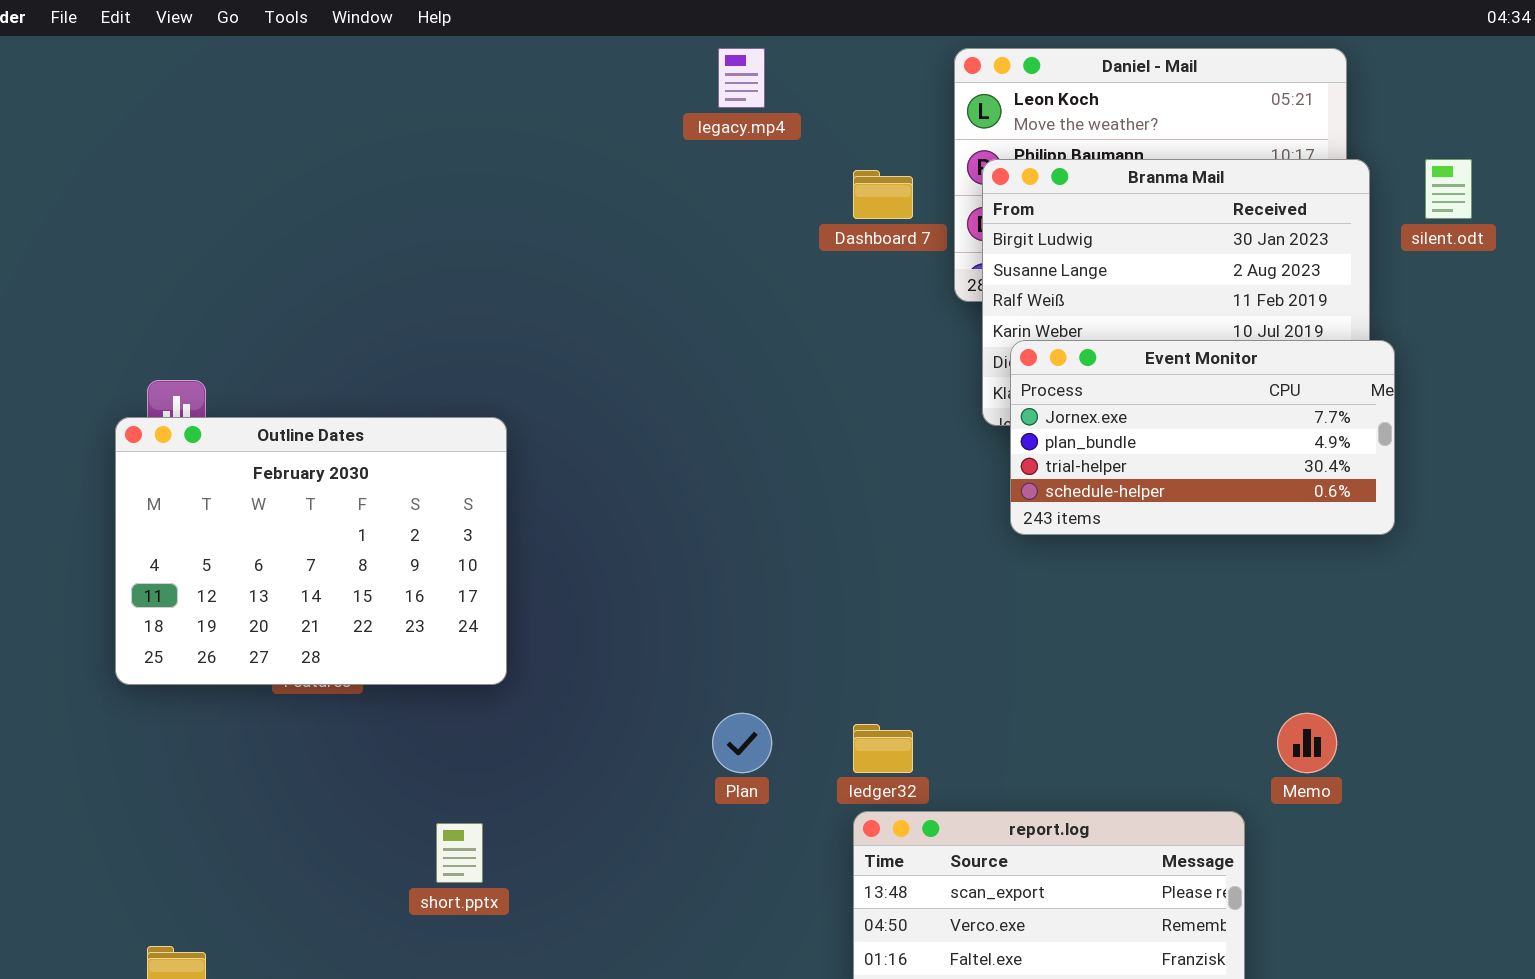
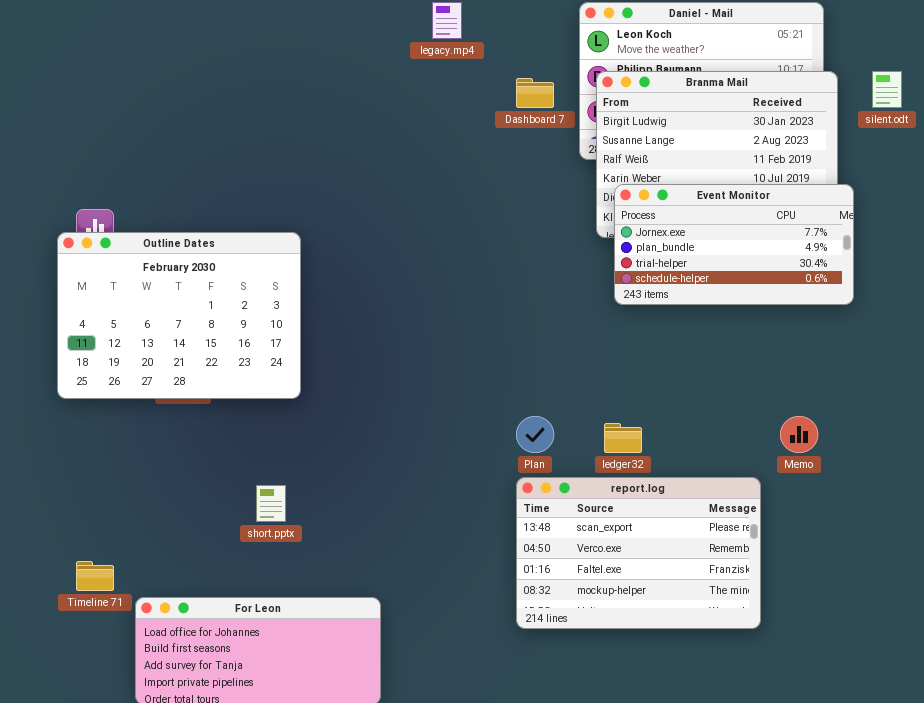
Plan: [712,713,772,773] -> [516,416,554,453], moved
ledger32: [853,724,913,773] -> [604,423,642,453], moved

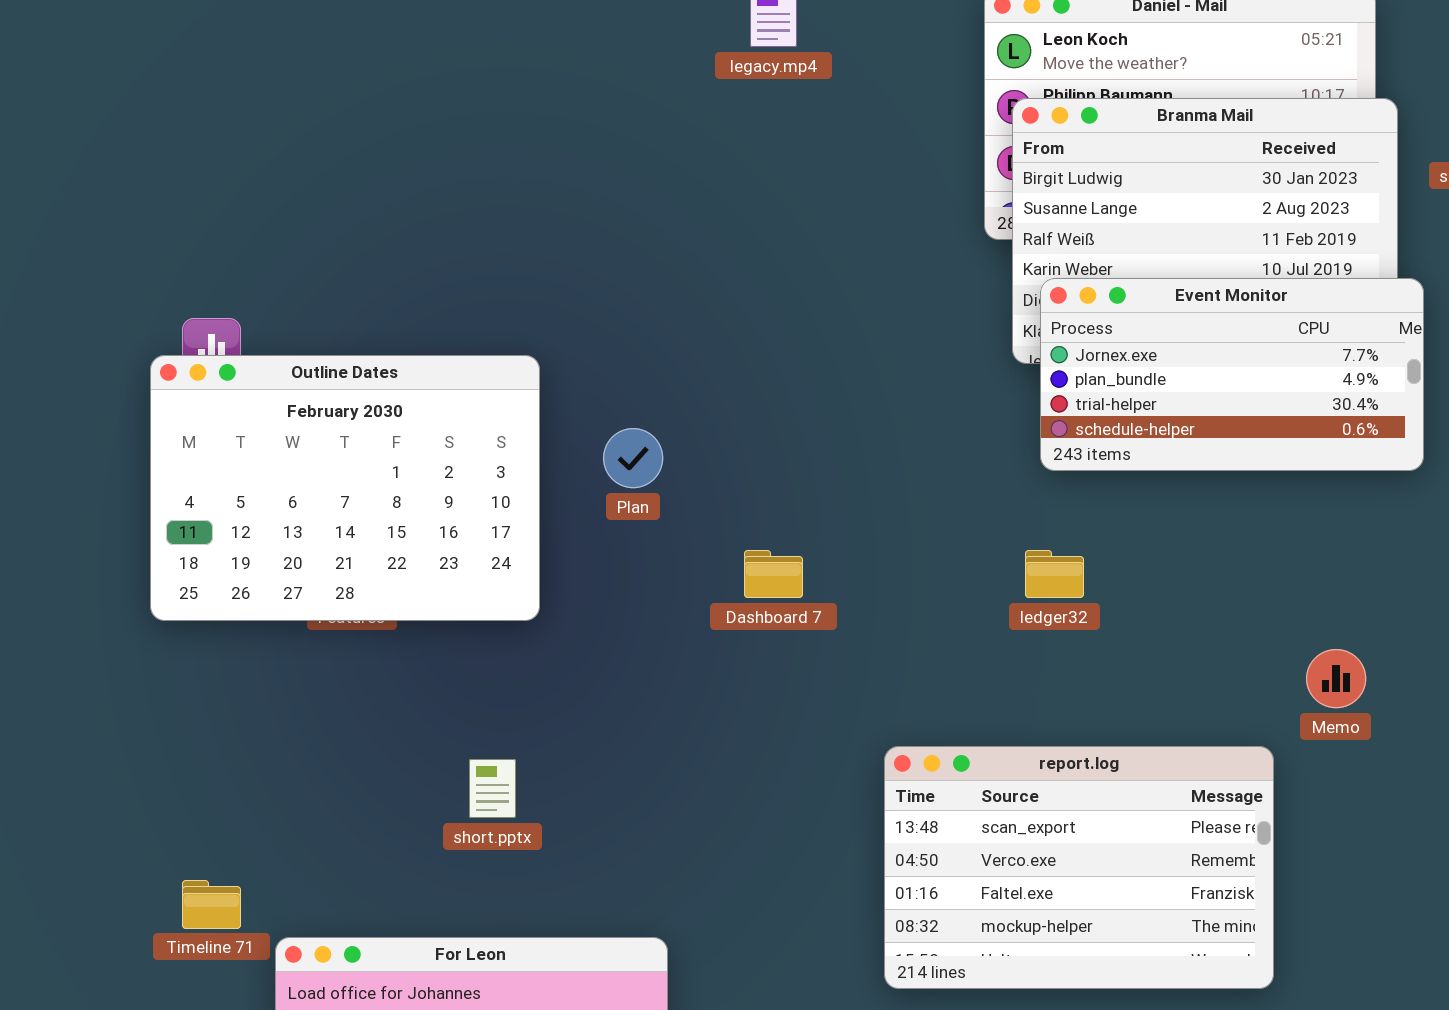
Dashboard 7: [516,78,554,108] -> [744,550,803,598], moved
Plan: [516,416,554,453] -> [603,428,663,488], moved
ledger32: [604,423,642,453] -> [1025,550,1084,598], moved

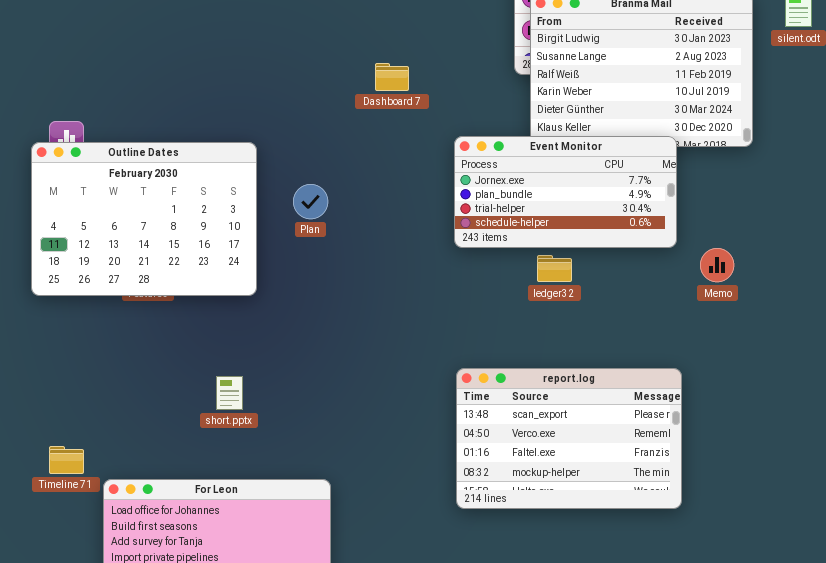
Event Monitor: [1040,278,1424,471] -> [454,136,677,248], moved
Dashboard 7: [744,550,803,598] -> [375,63,409,91], moved
Memo: [1306,649,1366,708] -> [700,248,734,282], moved

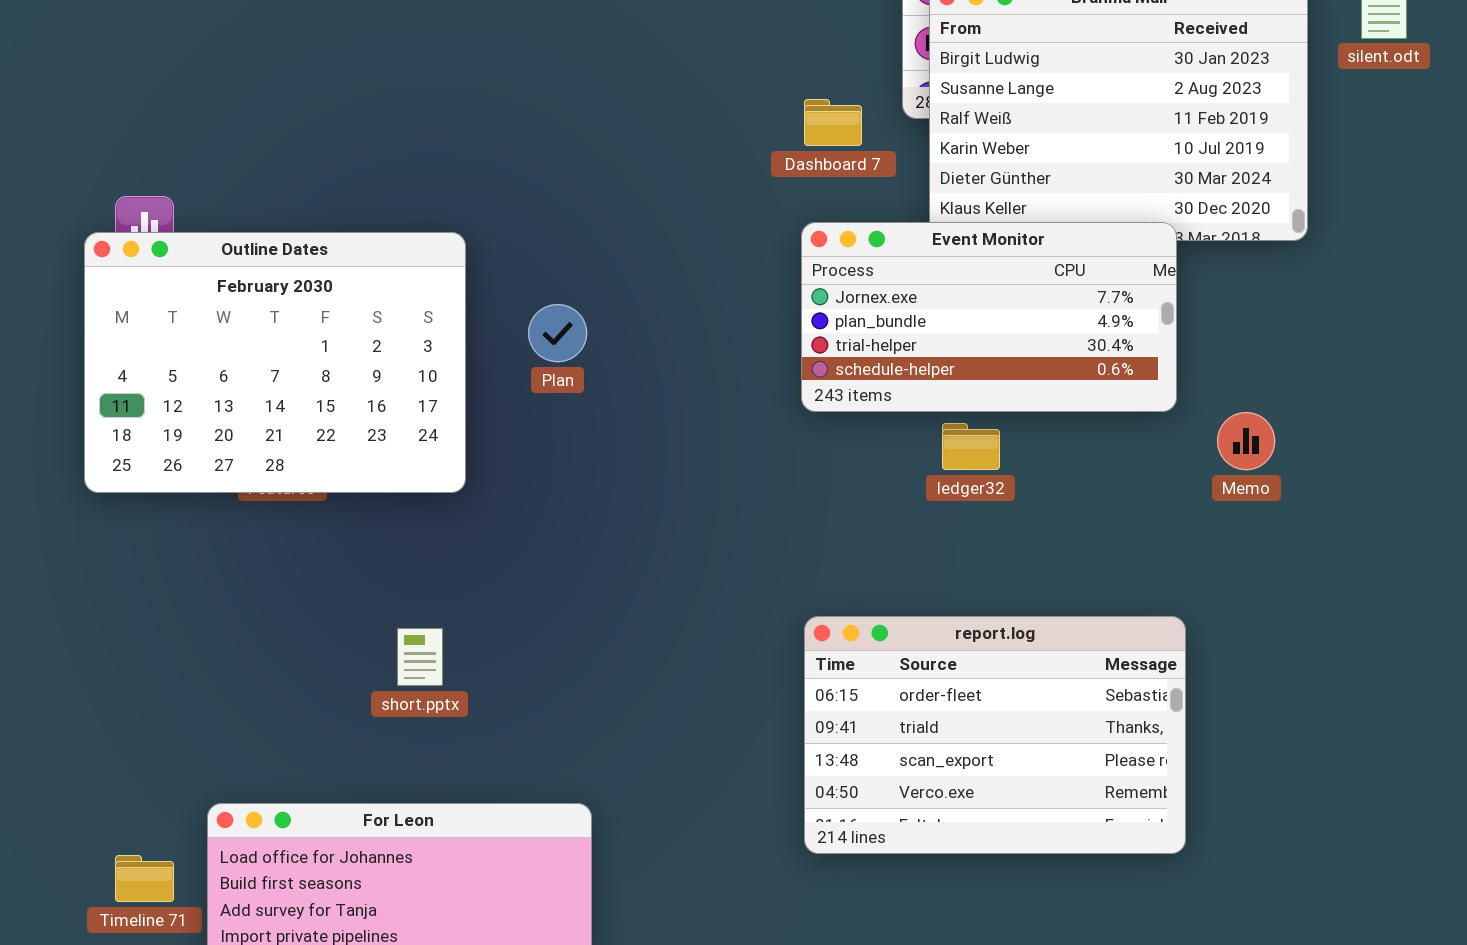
Dashboard 7: [375,63,409,91] -> [804,99,862,146], moved
report.log: [456,368,682,509] -> [804,616,1186,854], scrolled up 2 rows
Timeline 71: [49,446,84,474] -> [115,855,174,902], moved

